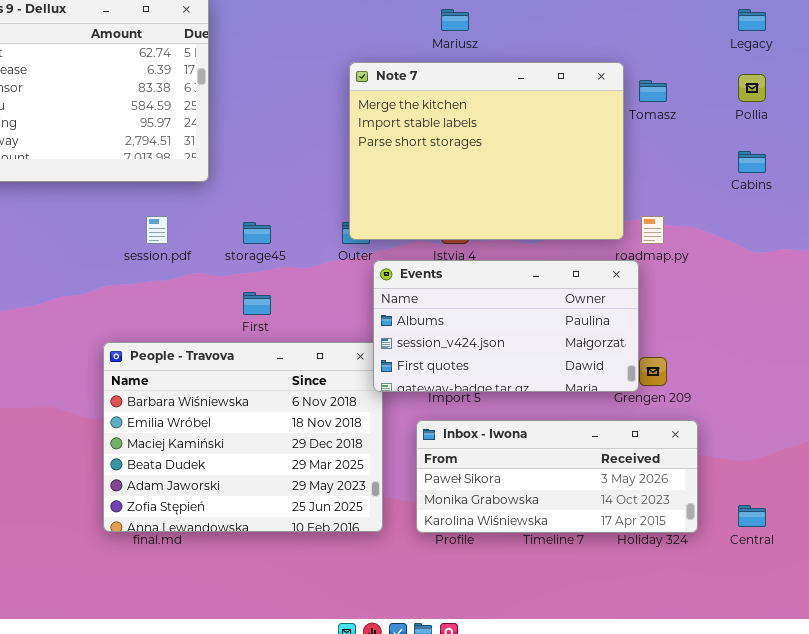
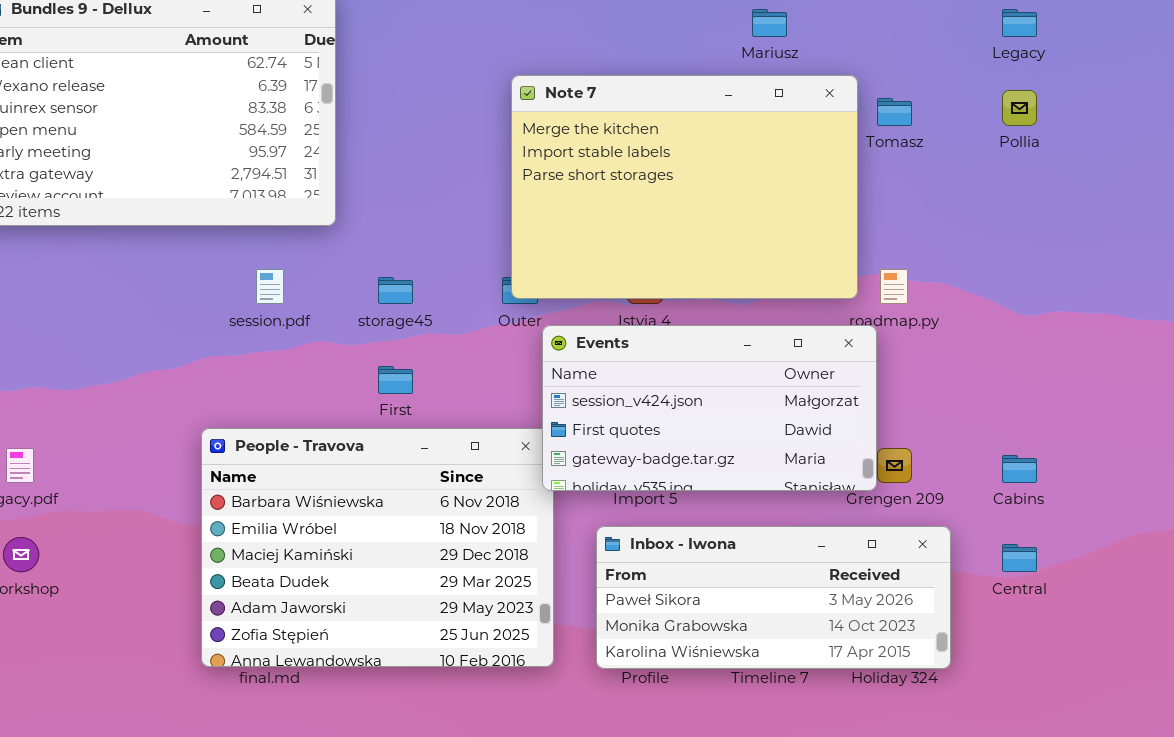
Mariusz: [441,9,469,31] -> [752,9,787,37], moved
Cabins: [738,151,766,173] -> [1002,455,1037,483], moved
Events: [373,260,639,392] -> [542,325,877,491], scrolled down 1 row
Central: [738,505,766,527] -> [1002,544,1037,572], moved

